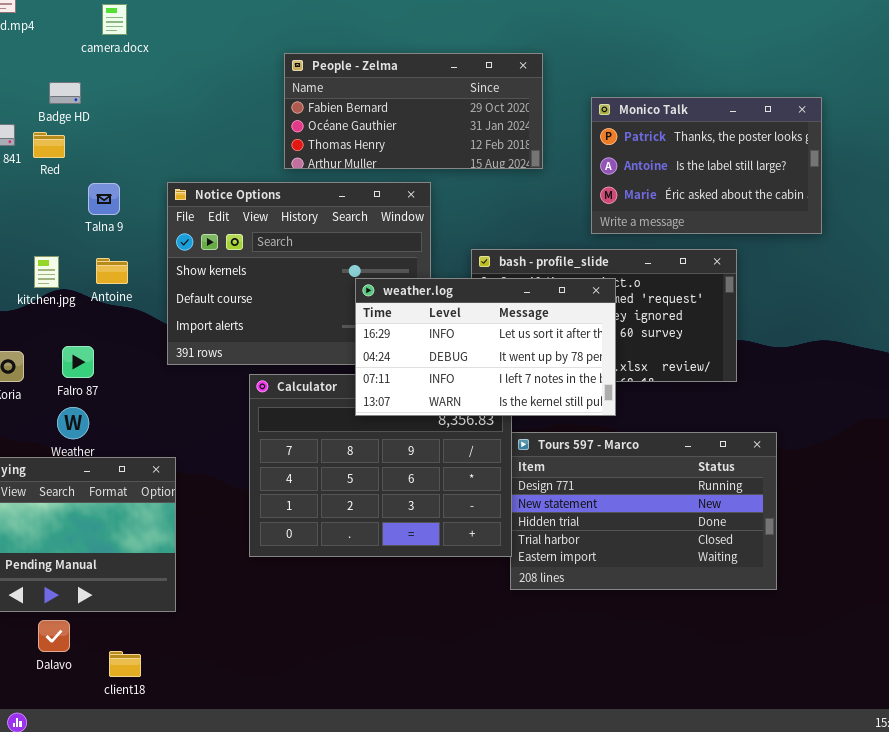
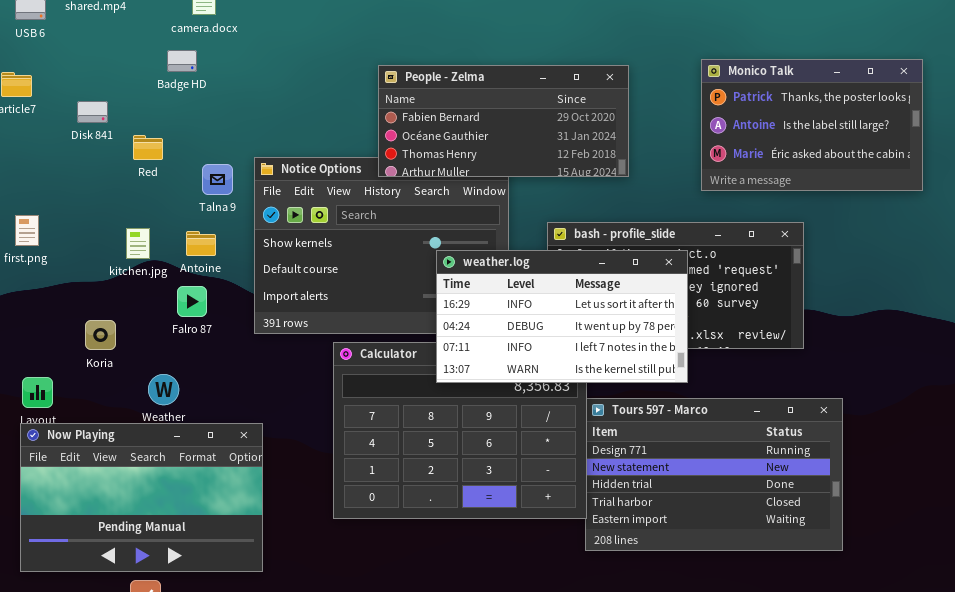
People - Zelma: [284,53,543,169] -> [378,65,629,177], moved
Badge HD: [49,82,81,104] -> [167,50,197,72], moved
Monico Talk: [591,97,822,234] -> [701,59,923,191], moved
Red: [33,132,65,158] -> [133,135,163,160], moved
Talna 9: [88,183,120,215] -> [202,164,233,195], moved
Falro 87: [62,346,94,378] -> [177,286,207,317], moved

